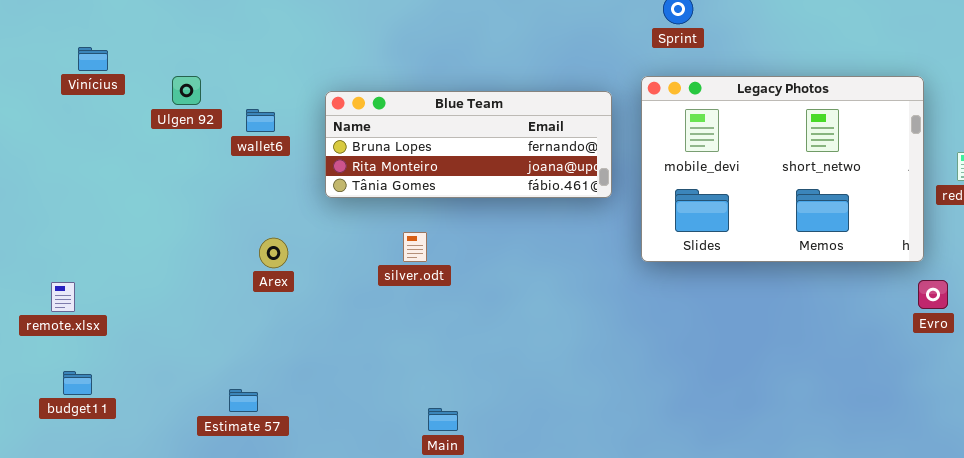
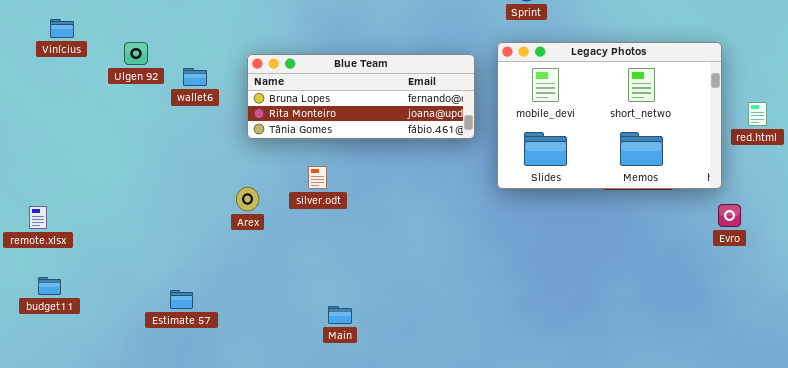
Arex: [259,238,288,268] -> [236,187,259,211], moved

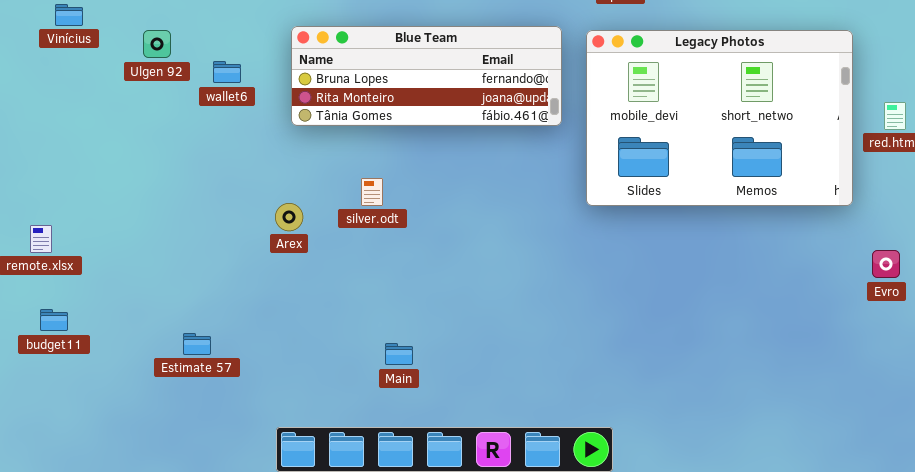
Blue Team: [247,54,475,139] -> [291,26,562,126], moved
Evro: [718,204,741,227] -> [872,250,900,278], moved
Estimate 57: [170,290,193,309] -> [183,333,211,355], moved

